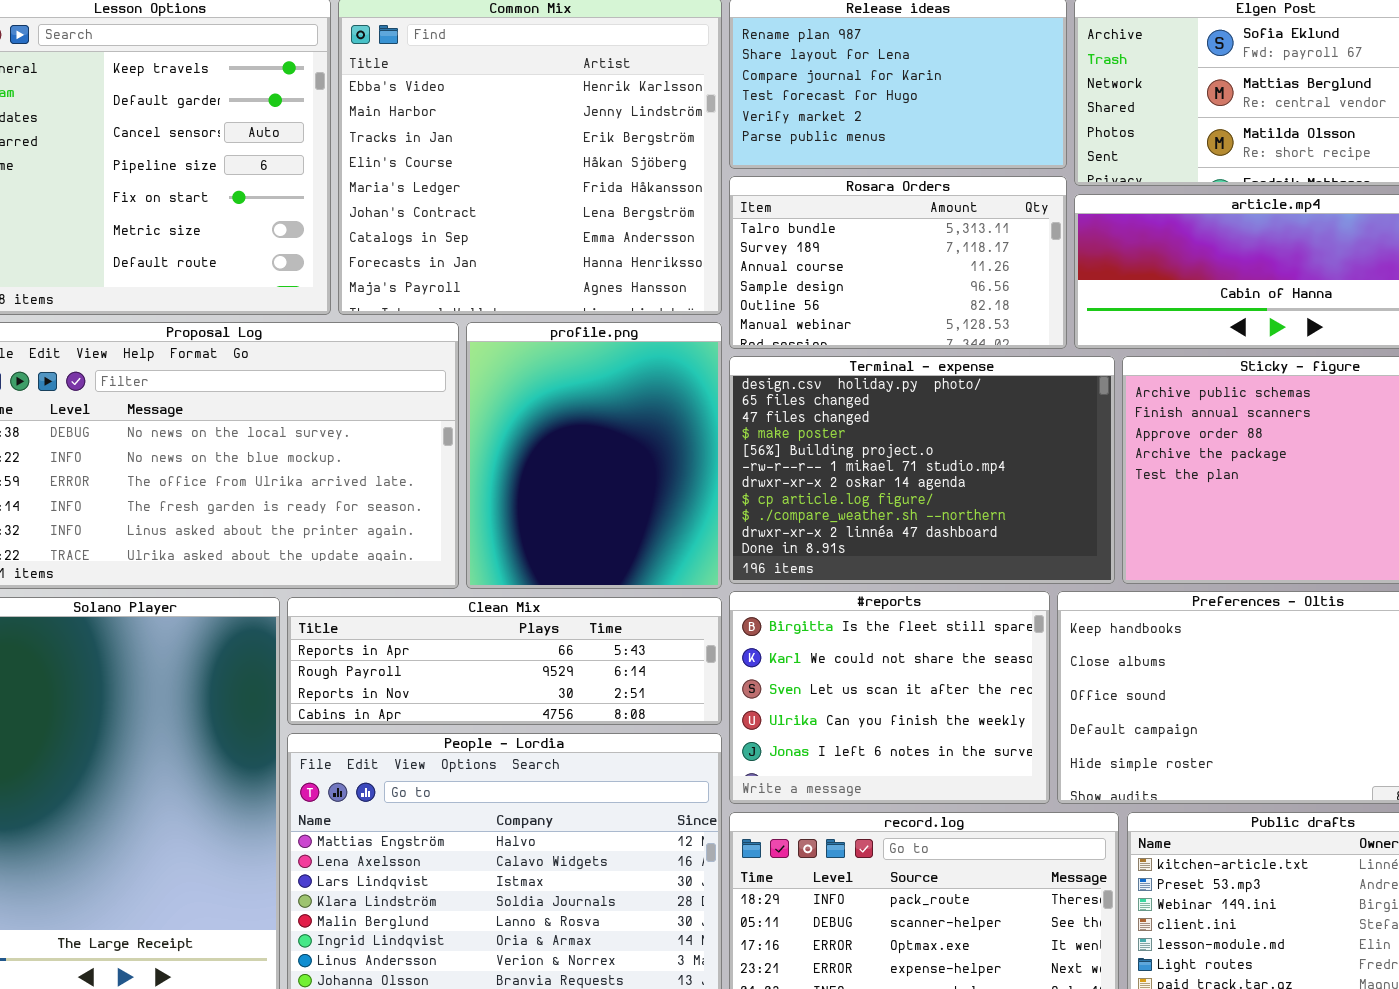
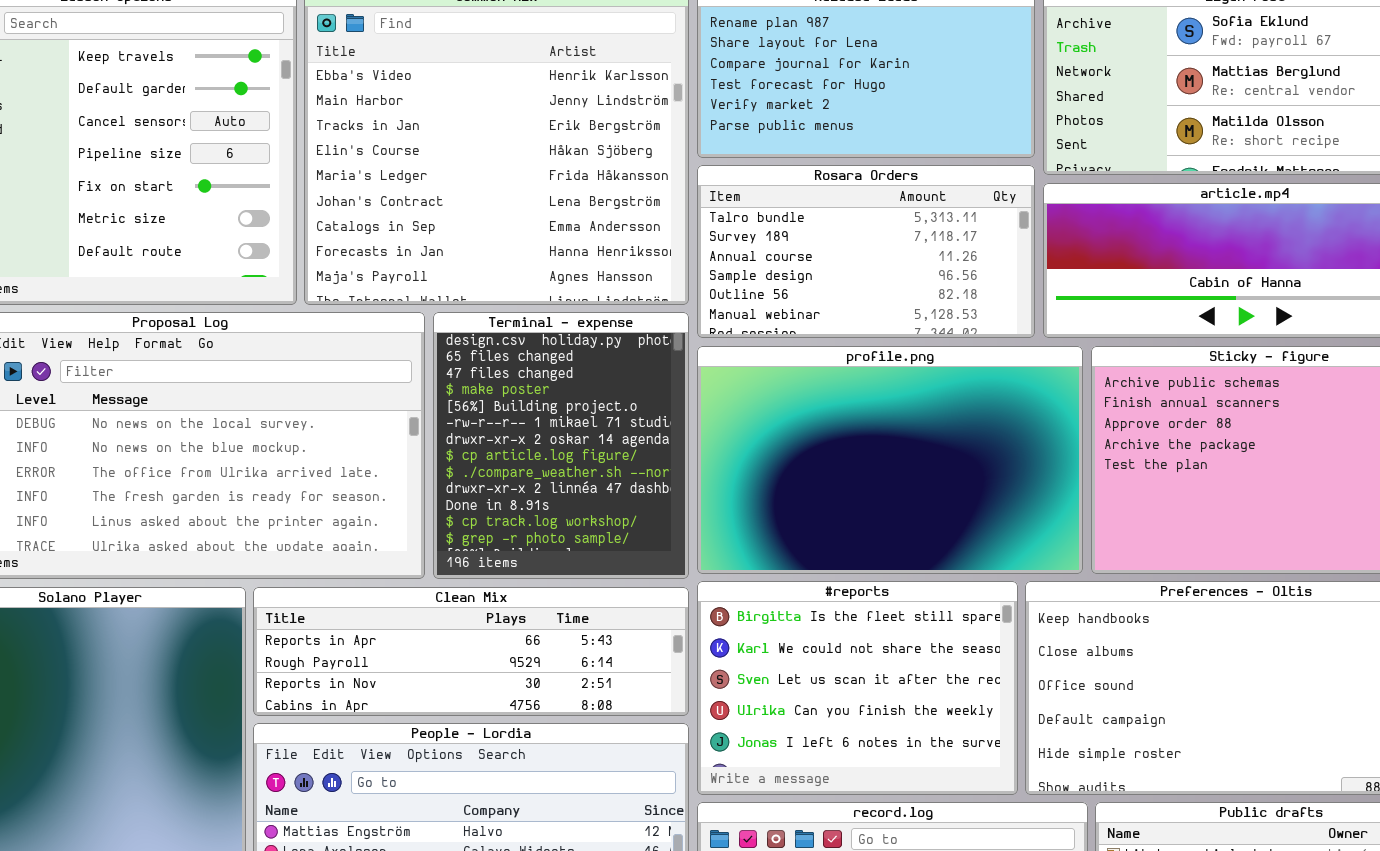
profile.png: [466,322,722,589] -> [697,346,1083,574], moved, resized
Terminal - expense: [729,356,1115,584] -> [433,312,689,579], moved, resized

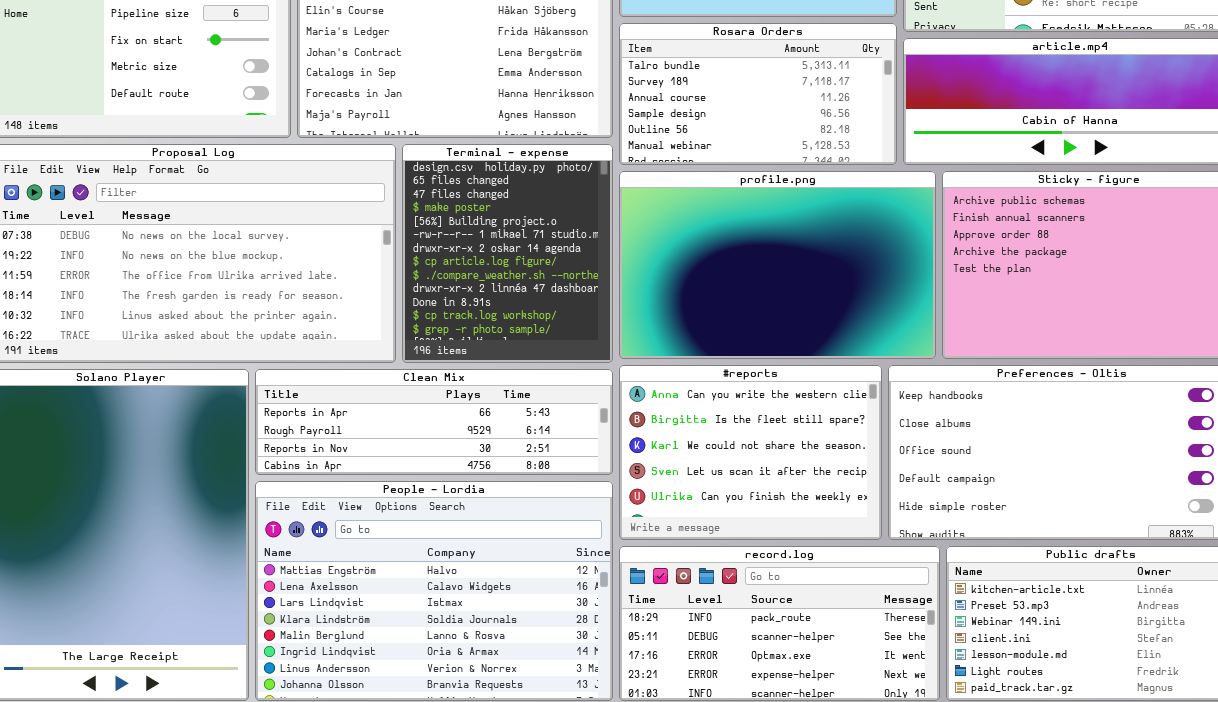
#reports: [697,581,1018,795] -> [619,365,882,540], scrolled up 1 row

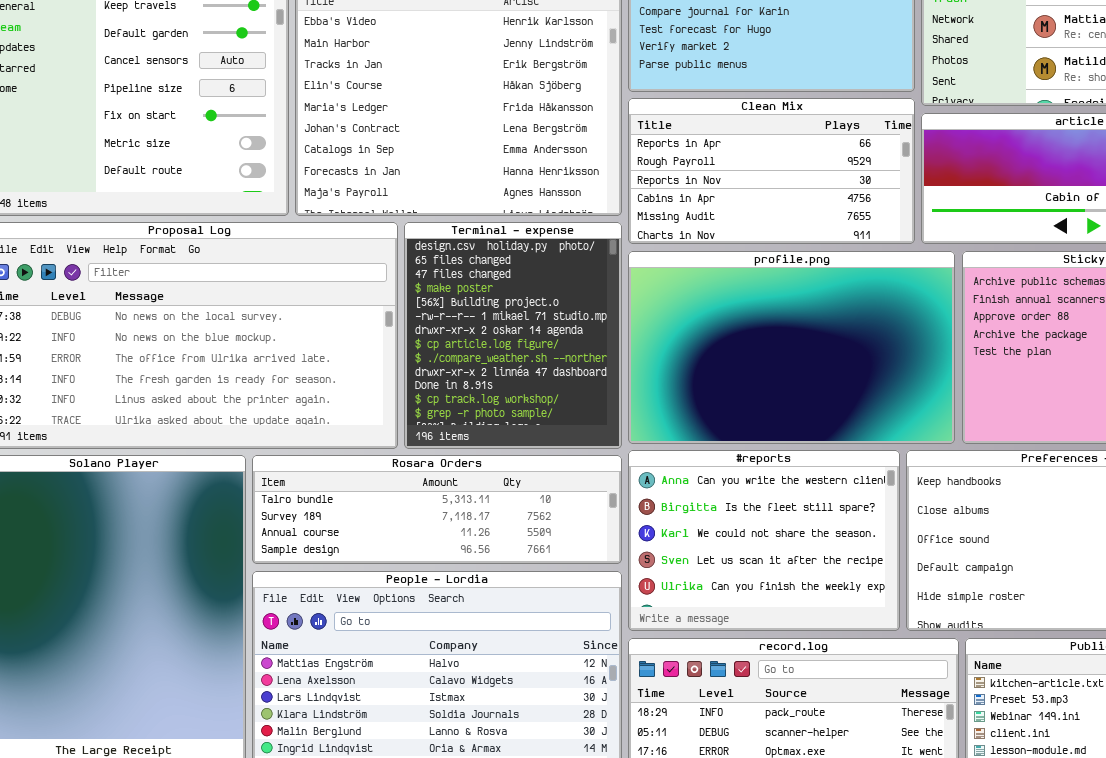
Rosara Orders: [619,23,897,165] -> [252,455,622,564], moved, resized
Clean Mix: [255,369,613,475] -> [628,98,915,244], moved, resized

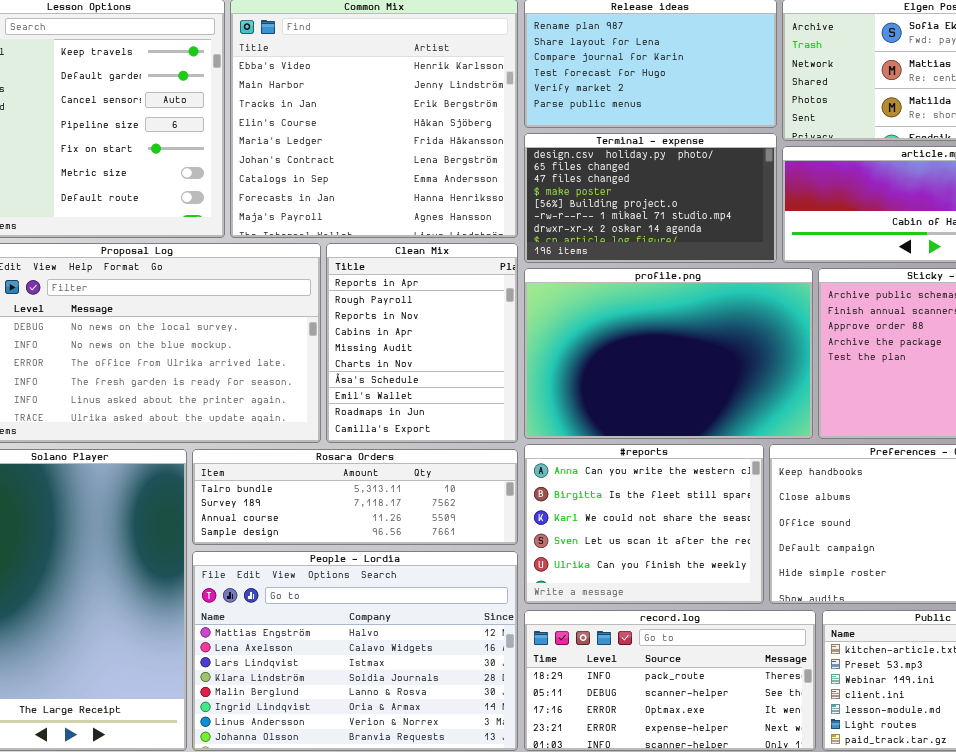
Clean Mix: [628,98,915,244] -> [326,243,518,443], moved, resized
Terminal - expense: [404,222,622,449] -> [524,133,777,263], moved, resized

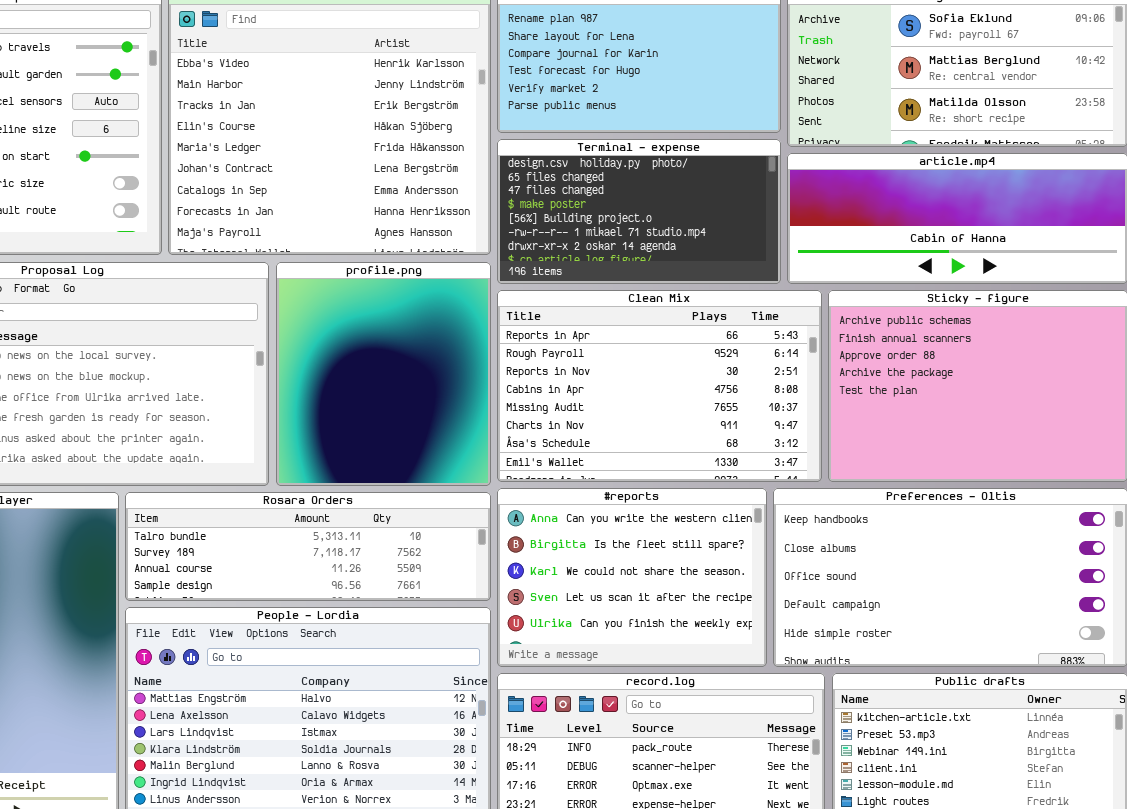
Clean Mix: [326,243,518,443] -> [497,290,822,482], moved, resized
profile.png: [524,268,813,439] -> [276,262,491,486], moved, resized

